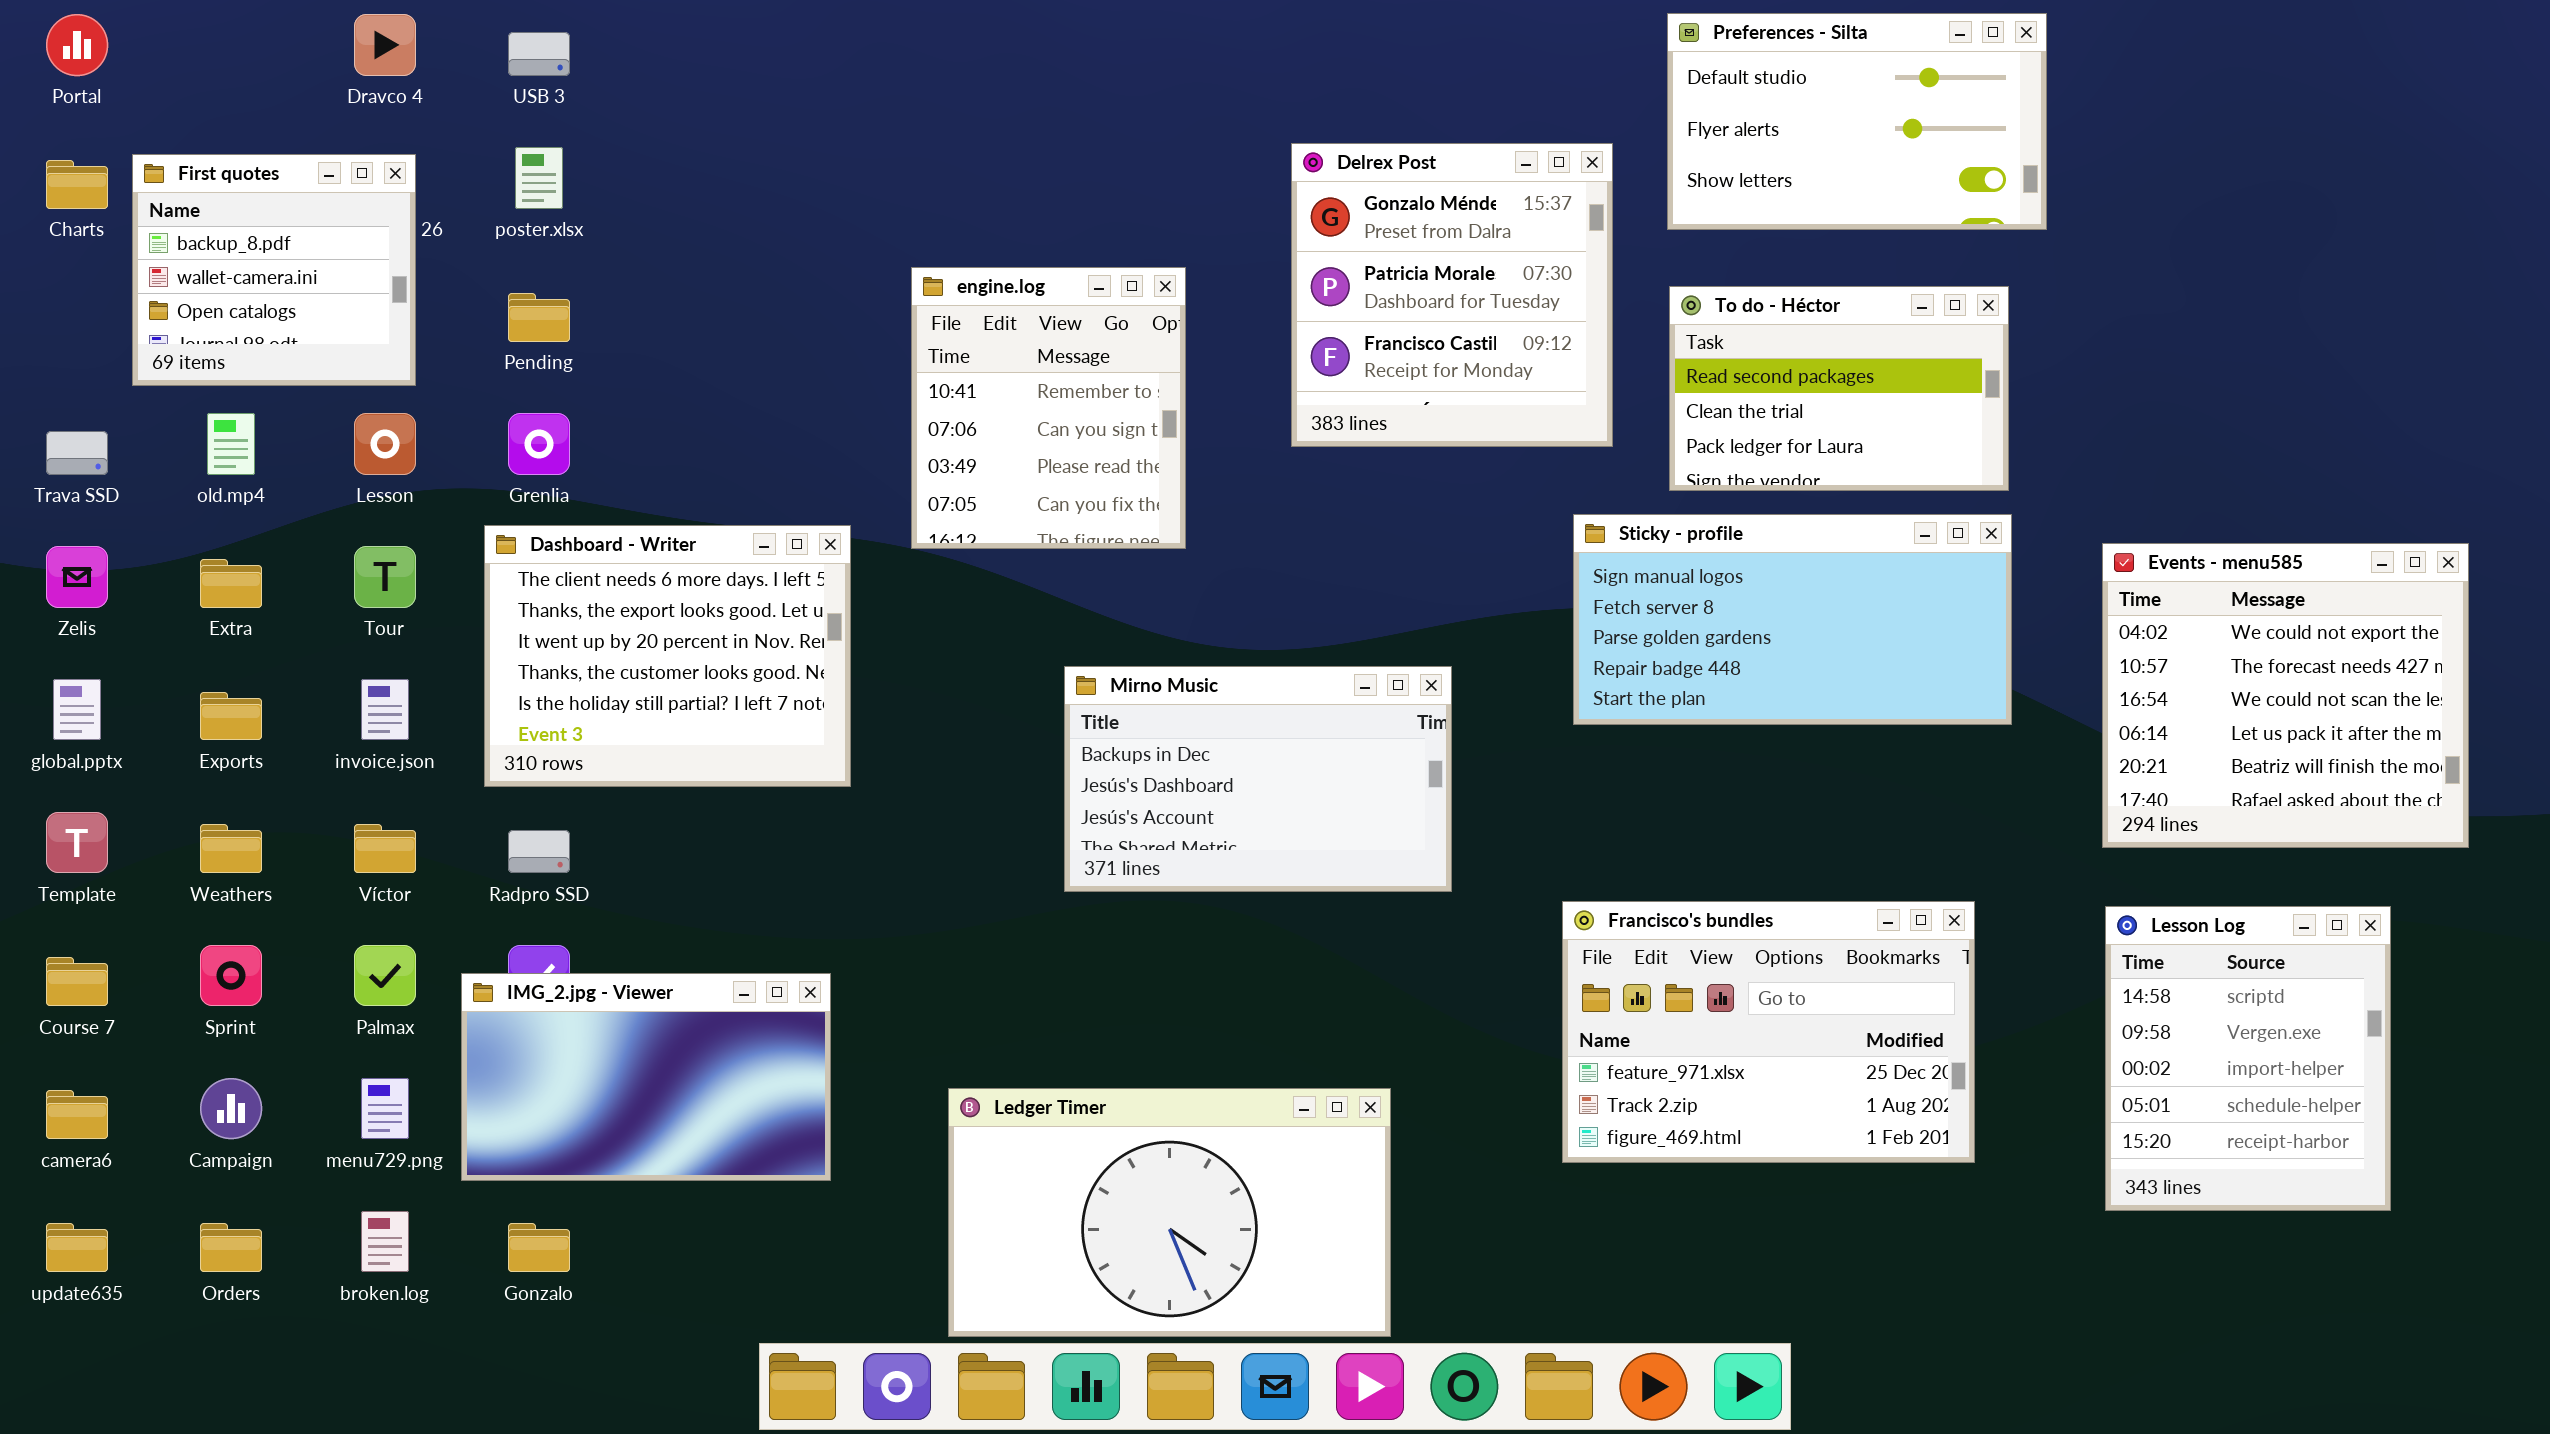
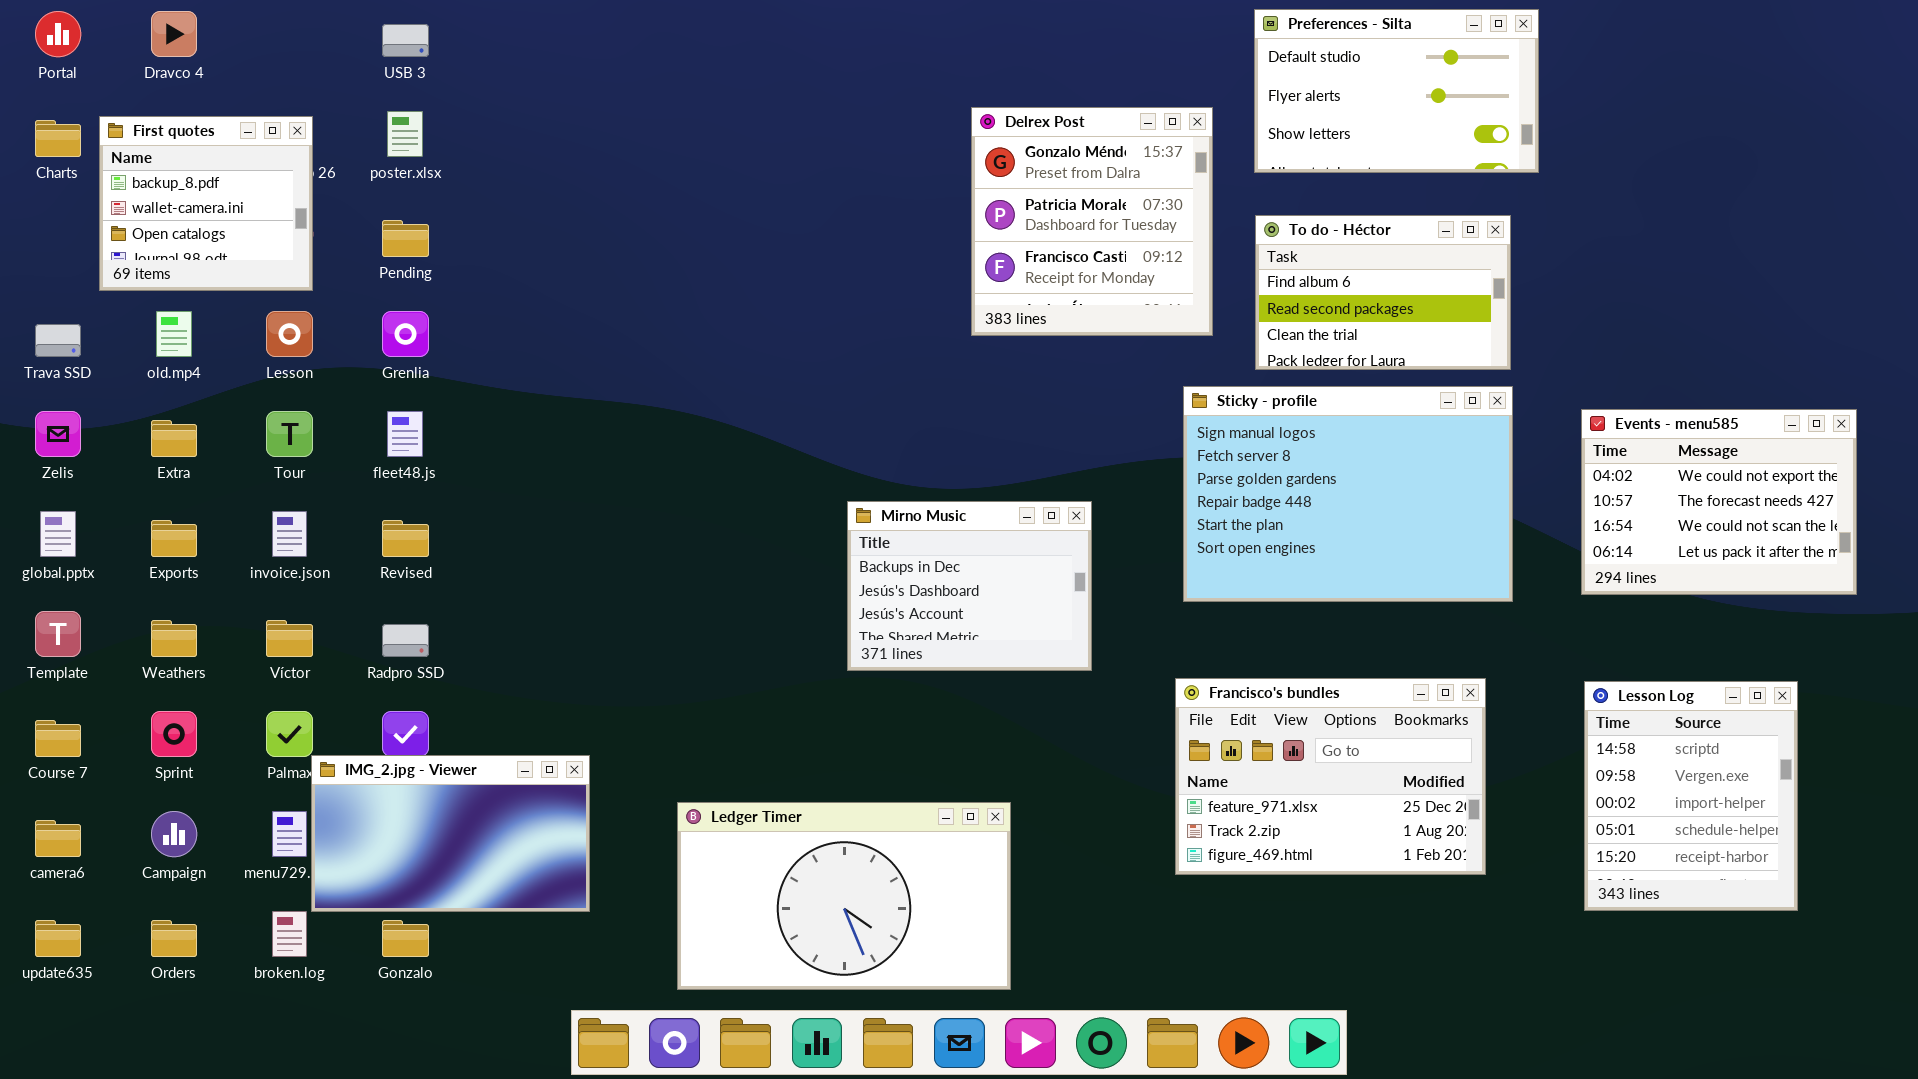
Dravco 4: [354,14,416,76] -> [151,11,197,57], moved
engine.log: [911,267,1186,549] -> none, closed
To do - Héctor: [1669,286,2009,491] -> [1255,215,1511,370], scrolled up 1 row
Sticky - profile: [1573,514,2012,725] -> [1183,386,1513,602], resized
Dashboard - Writer: [484,525,851,787] -> none, closed
Events - menu585: [2102,543,2469,848] -> [1581,409,1857,595], resized
Mirno Music: [1064,666,1452,892] -> [847,501,1092,671], resized
IMG_2.jpg - Viewer: [461,973,831,1181] -> [311,755,590,912], moved
Ledger Timer: [948,1088,1391,1337] -> [677,802,1011,990], moved

